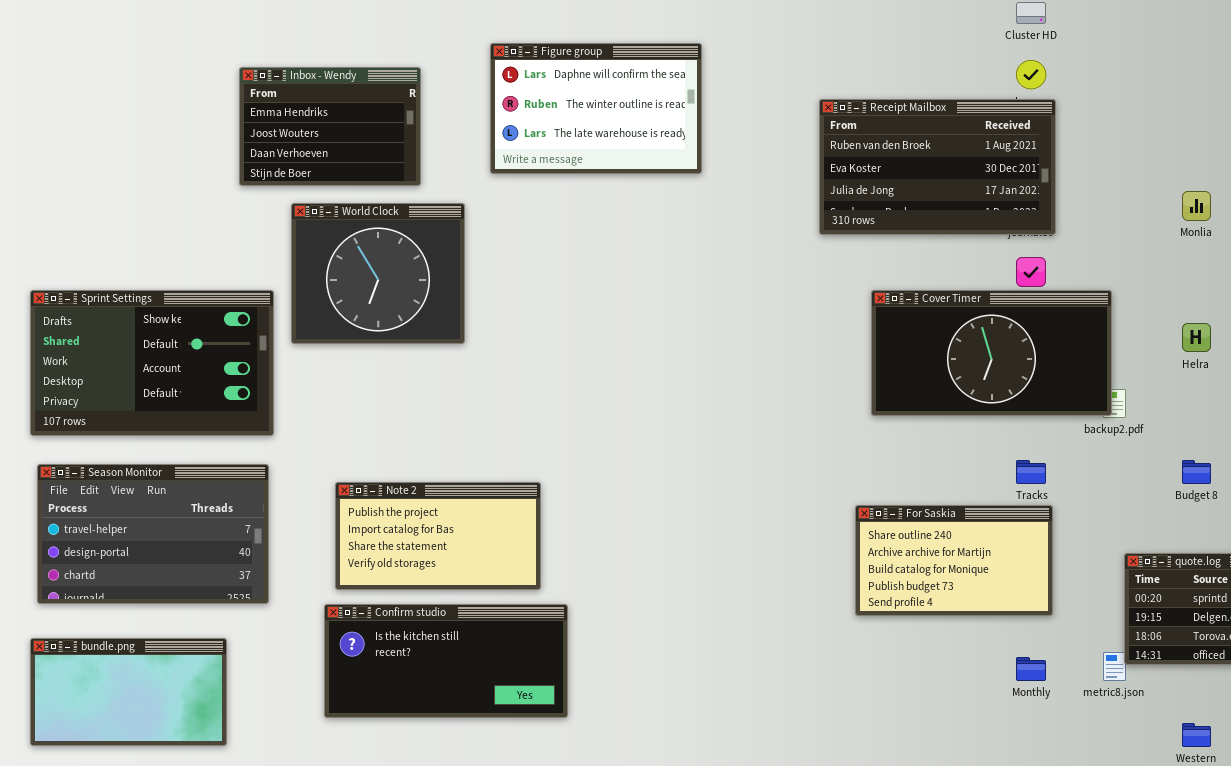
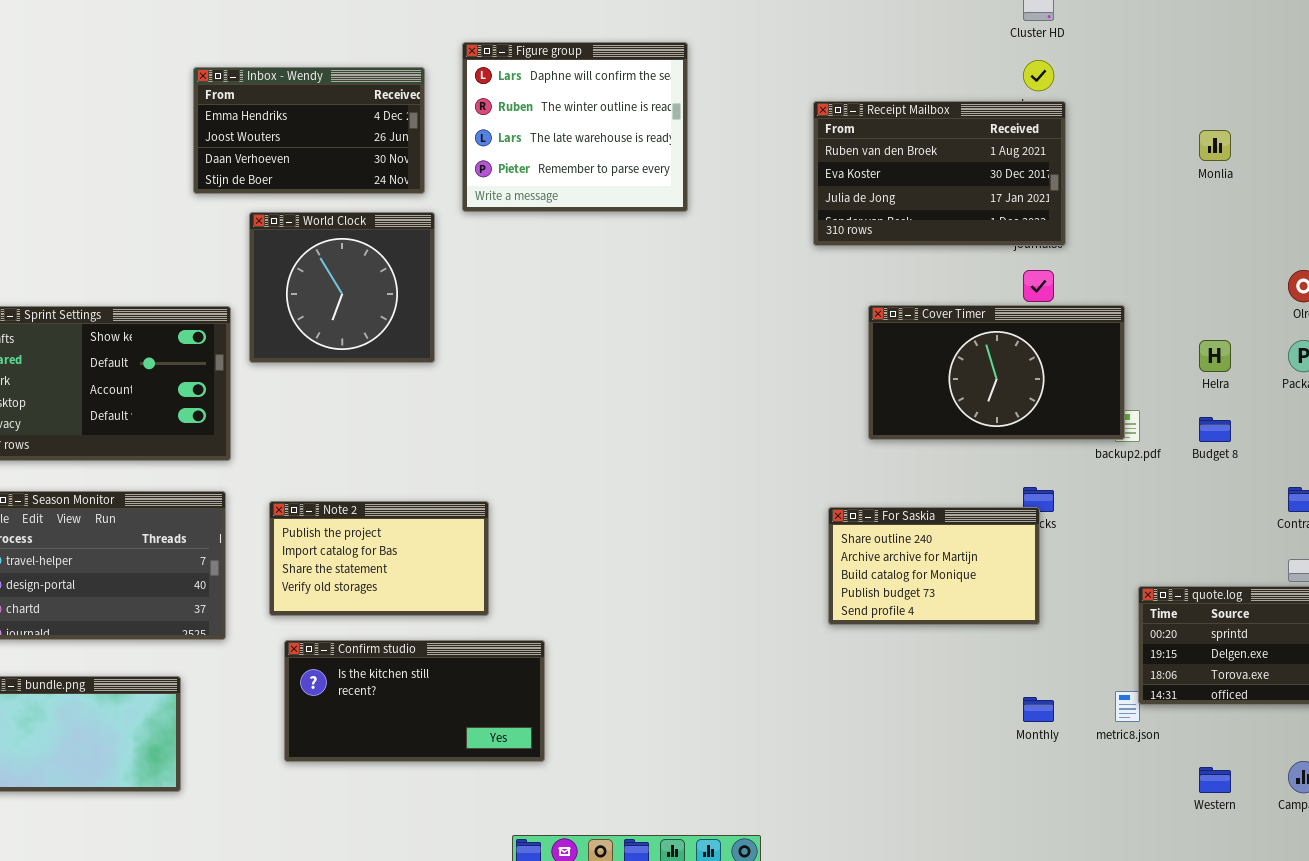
Figure group: [490,43,702,174] -> [462,42,688,212], resized
Inbox - Wendy: [239,67,421,186] -> [193,67,425,194], resized
Monlia: [1182,191,1211,221] -> [1199,130,1231,161], moved
Budget 8: [1182,460,1211,484] -> [1199,417,1231,442], moved
Note 2: [335,482,541,590] -> [269,501,489,616], moved
For Saskia: [855,505,1053,616] -> [828,507,1040,625], moved

